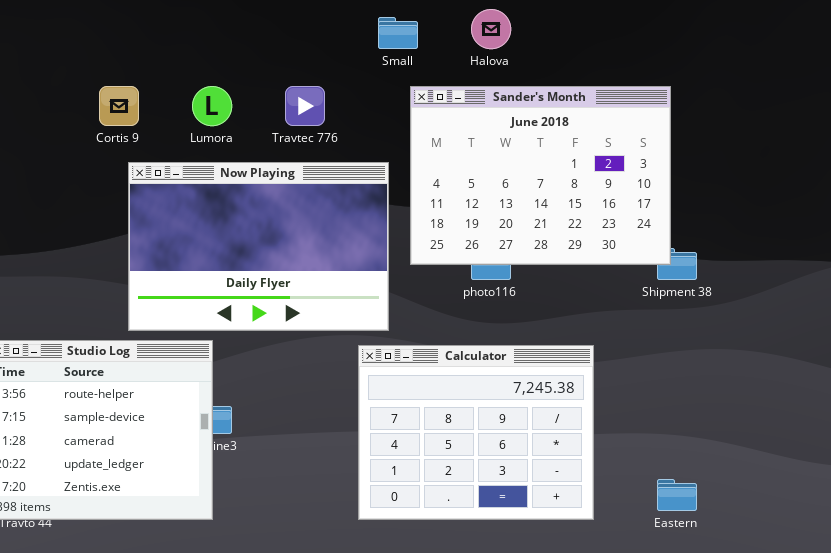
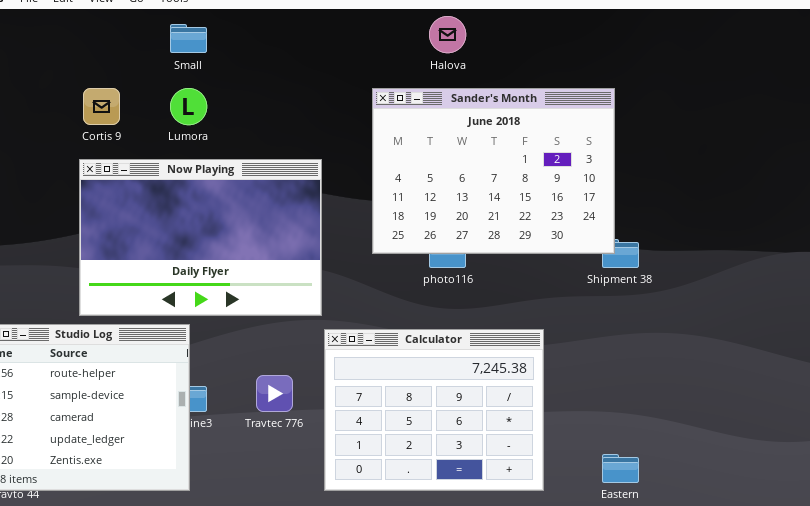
Small: [378,17,418,49] -> [170,24,207,53], moved
Travtec 776: [285,86,325,126] -> [256,375,293,412], moved
Now Playing: [128,162,389,331] -> [79,159,322,316], moved

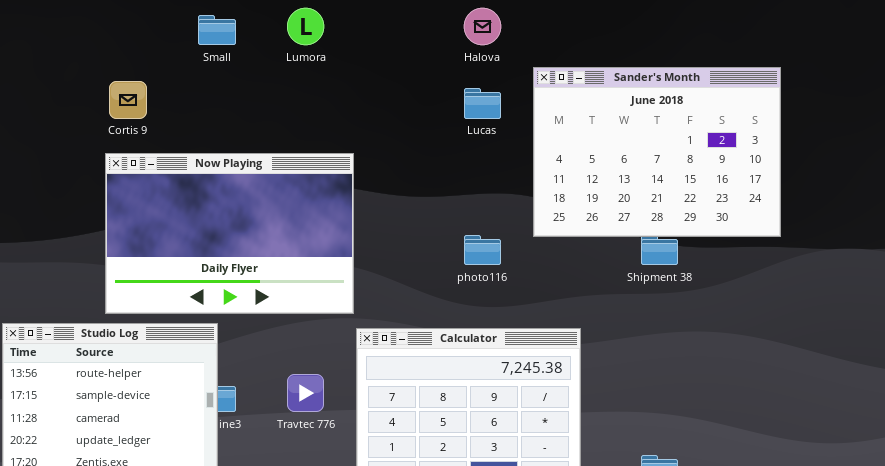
Lumora: [170,88,207,125] -> [287,8,324,45], moved
Sander's Month: [372,88,615,254] -> [533,67,781,237], moved

